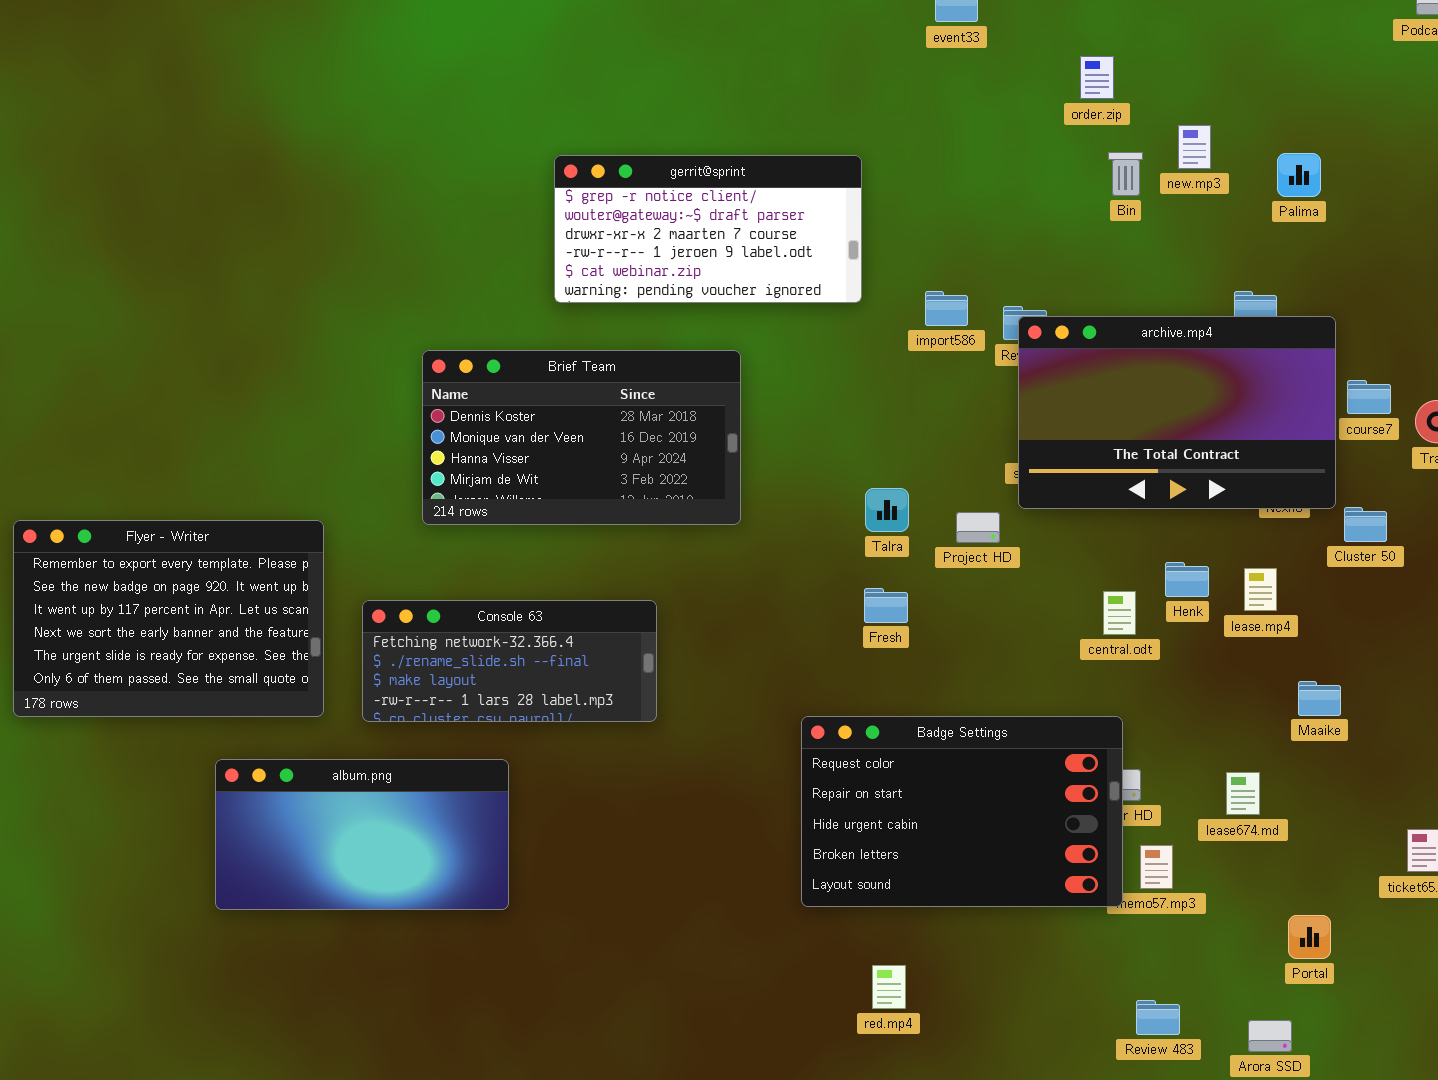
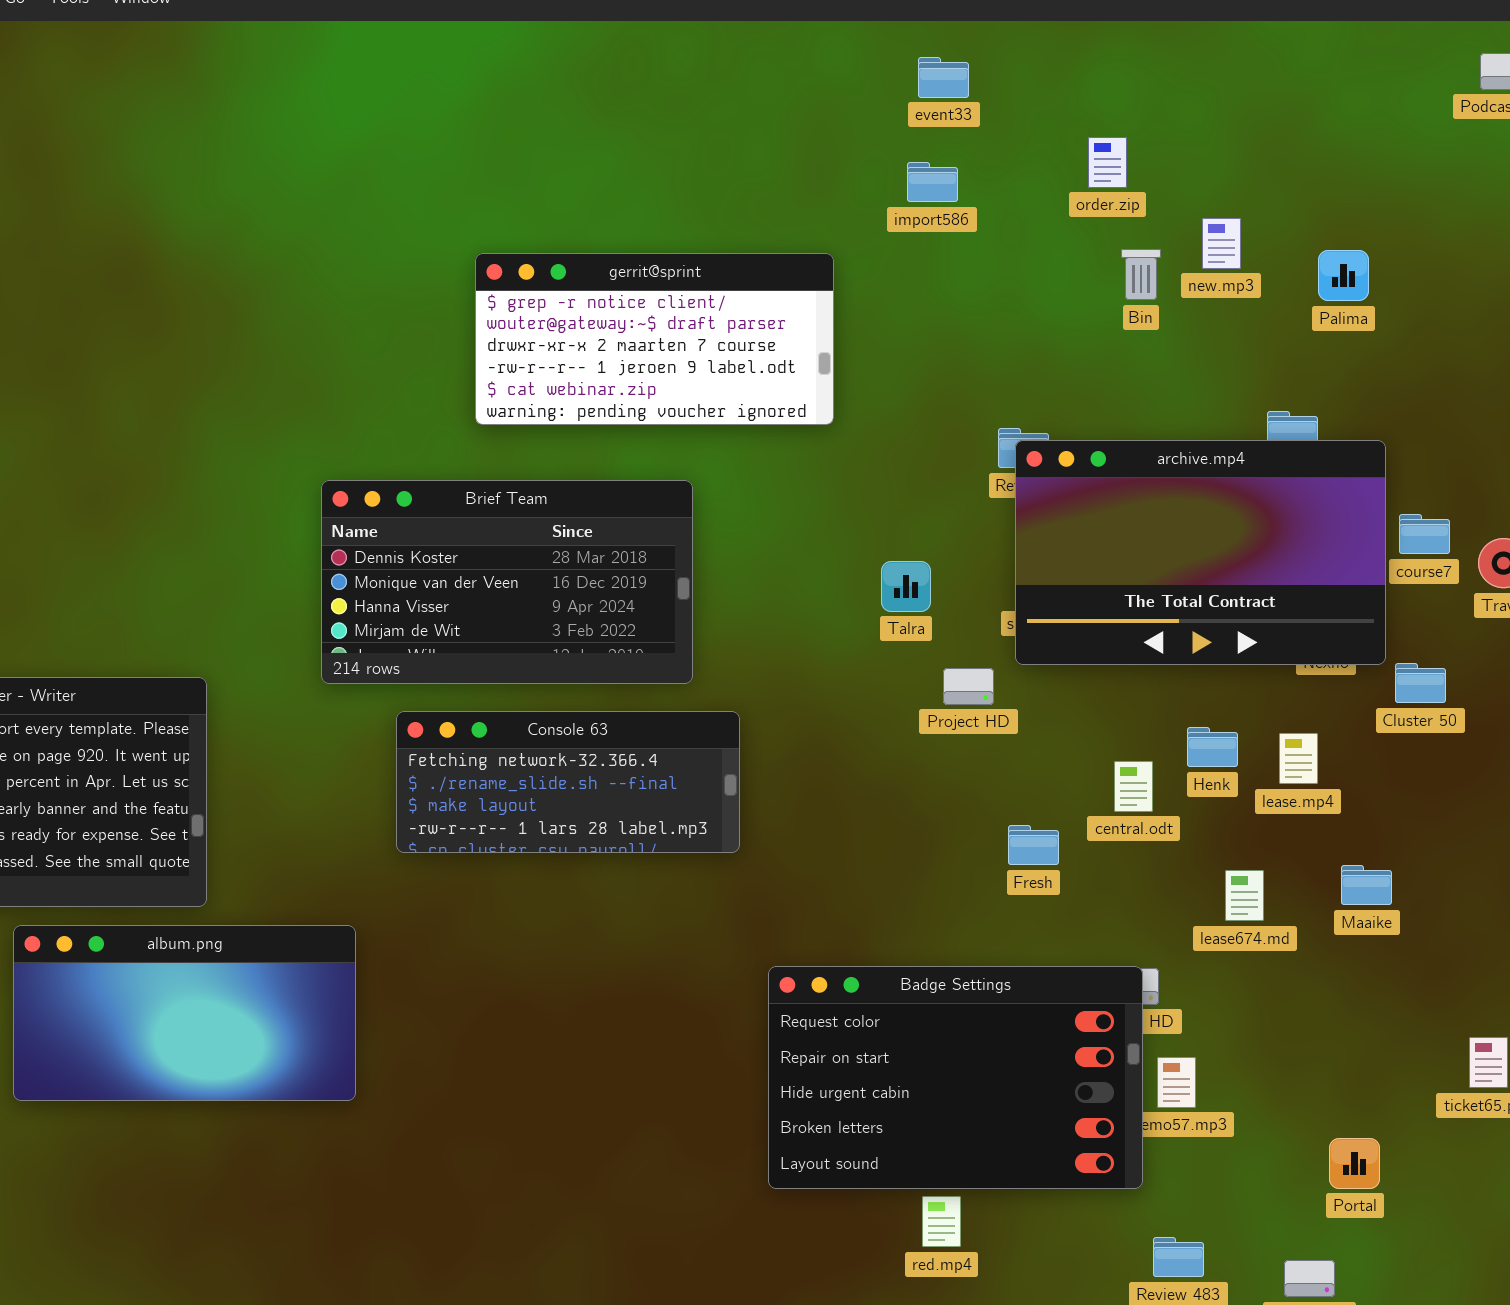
import586: [925,291,968,326] -> [907,162,958,202], moved
Talra: [865,488,909,532] -> [881,561,931,612], moved
Fresh: [864,588,908,623] -> [1008,825,1059,865], moved
Console 63: [362,600,657,722] -> [396,711,740,853], moved
Badge Settings: [801,716,1123,907] -> [768,966,1143,1189], moved
album.png: [215,759,509,910] -> [13,925,356,1101], moved
lease674.md: [1226,772,1260,815] -> [1225,870,1264,921], moved
red.mp4: [872,965,906,1009] -> [922,1196,961,1247], moved

